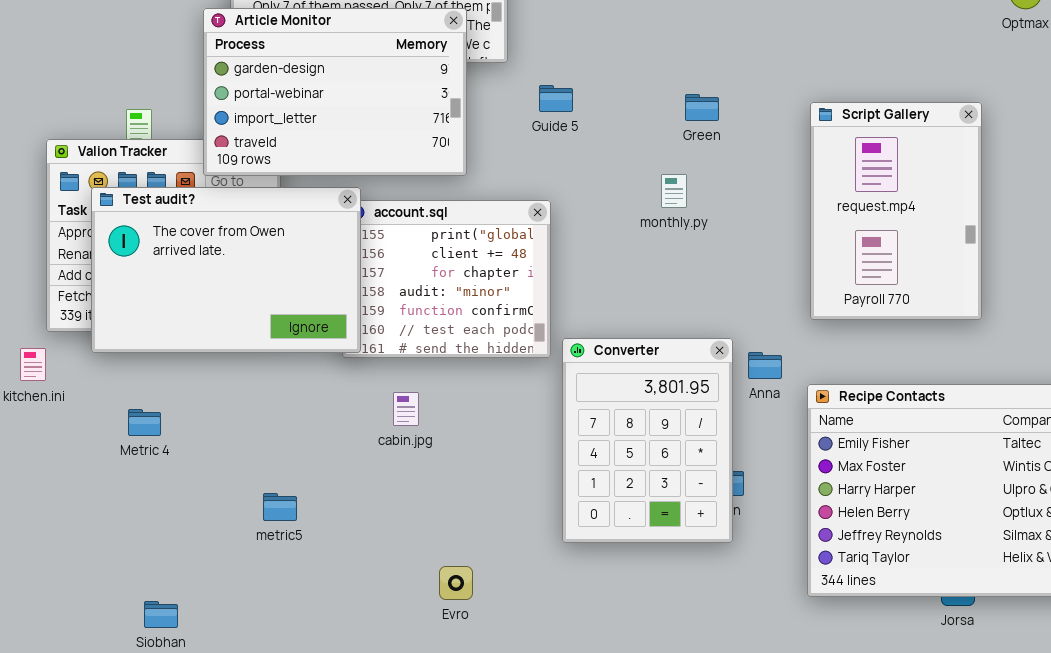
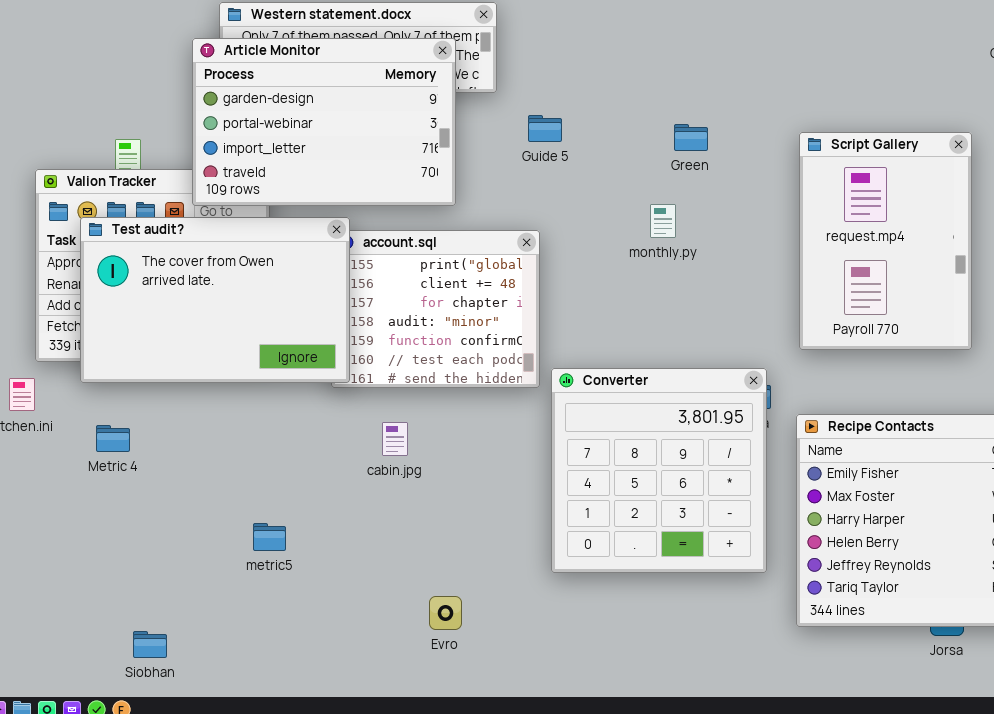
Converter: [562,338,733,543] -> [551,368,767,573], resized
Metric 4: [128,409,161,436] -> [96,425,130,452], moved

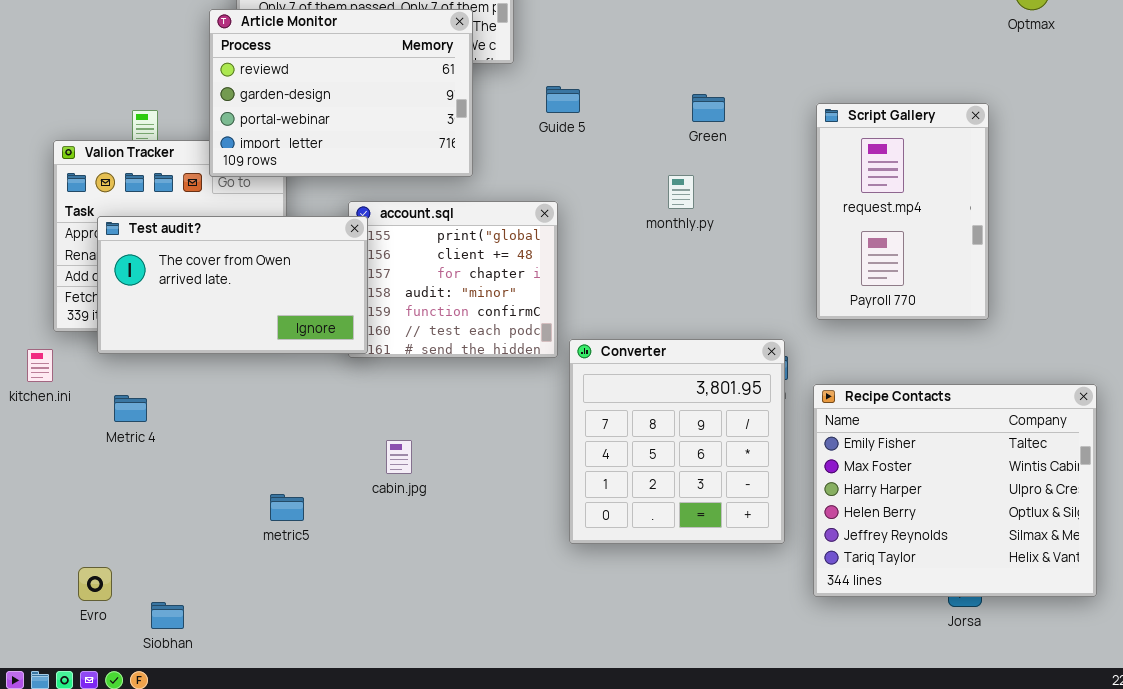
Article Monitor: [192,38,456,206] -> [209,9,473,177], scrolled up 1 row
Test audit?: [80,217,350,383] -> [97,216,368,354], resized
cabin.jpg: [382,422,408,456] -> [386,440,412,474], moved
Evro: [429,596,462,630] -> [78,567,112,601], moved

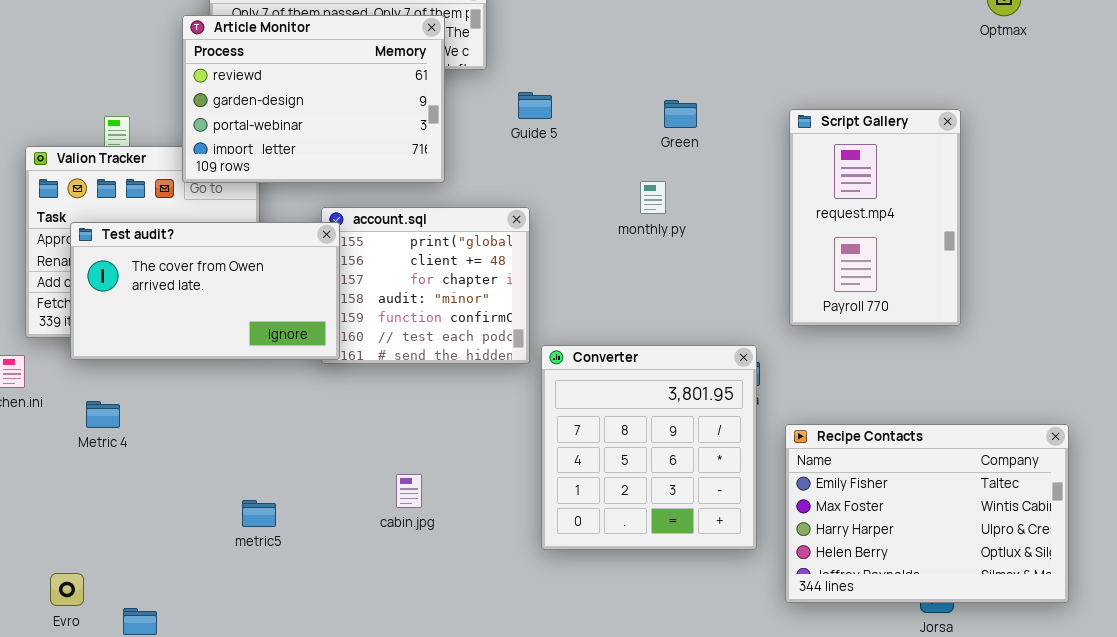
Recipe Contacts: [813,384,1097,597] -> [785,424,1069,603], resized
cabin.jpg: [386,440,412,474] -> [396,474,422,508], moved

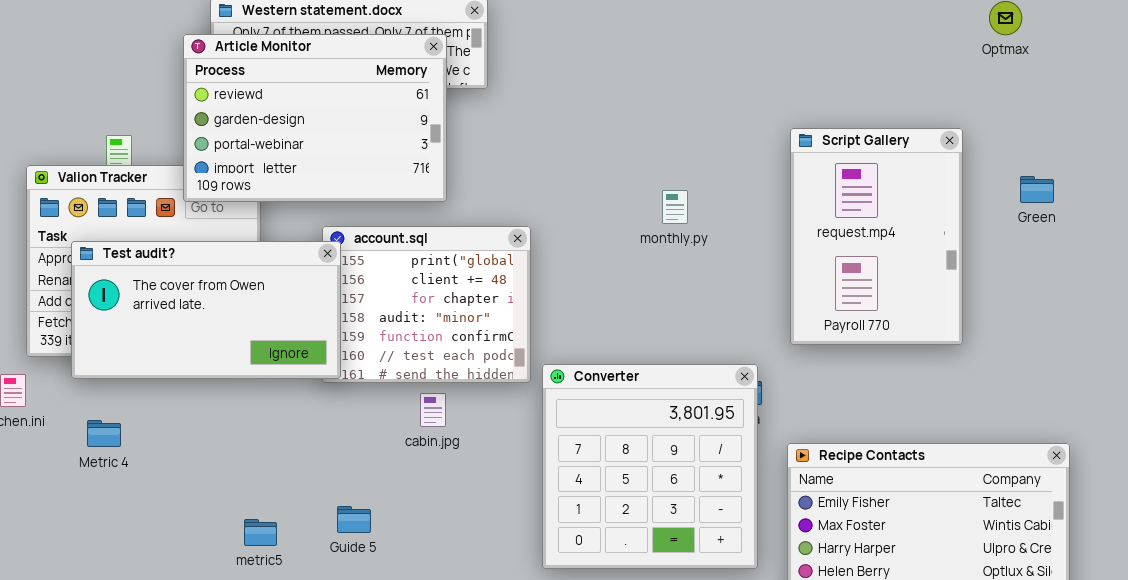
Guide 5: [518,92,552,119] -> [337,506,371,533], moved
Green: [664,100,697,128] -> [1020,176,1054,203], moved
monthly.py: [640,181,666,214] -> [662,190,688,224], moved
cabin.jpg: [396,474,422,508] -> [420,393,446,427], moved

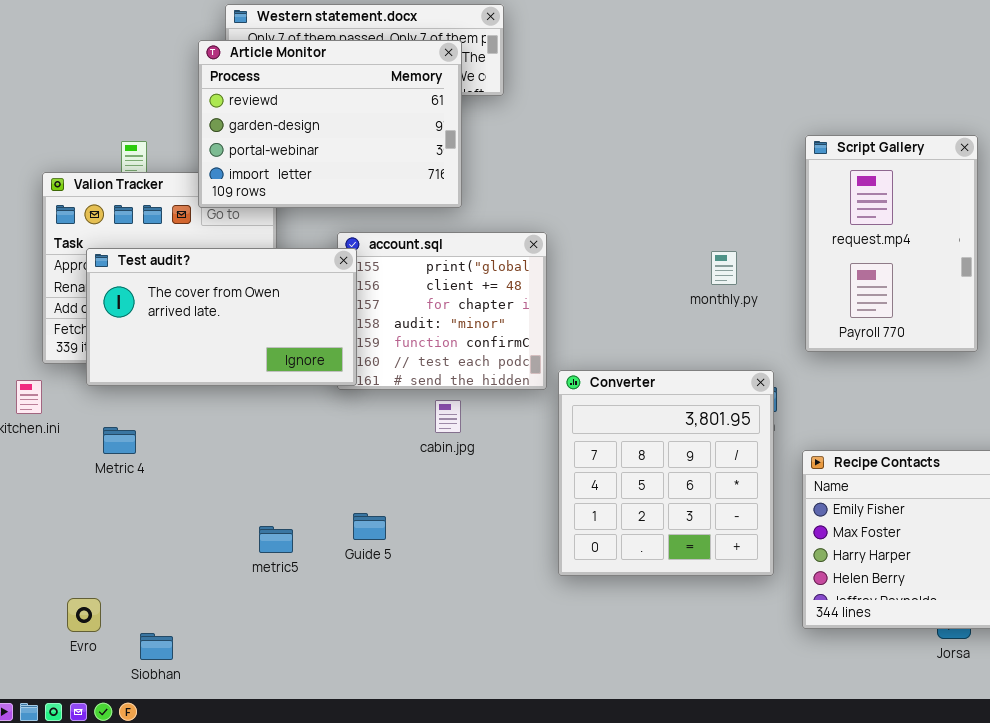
monthly.py: [662,190,688,224] -> [711,251,737,285], moved

